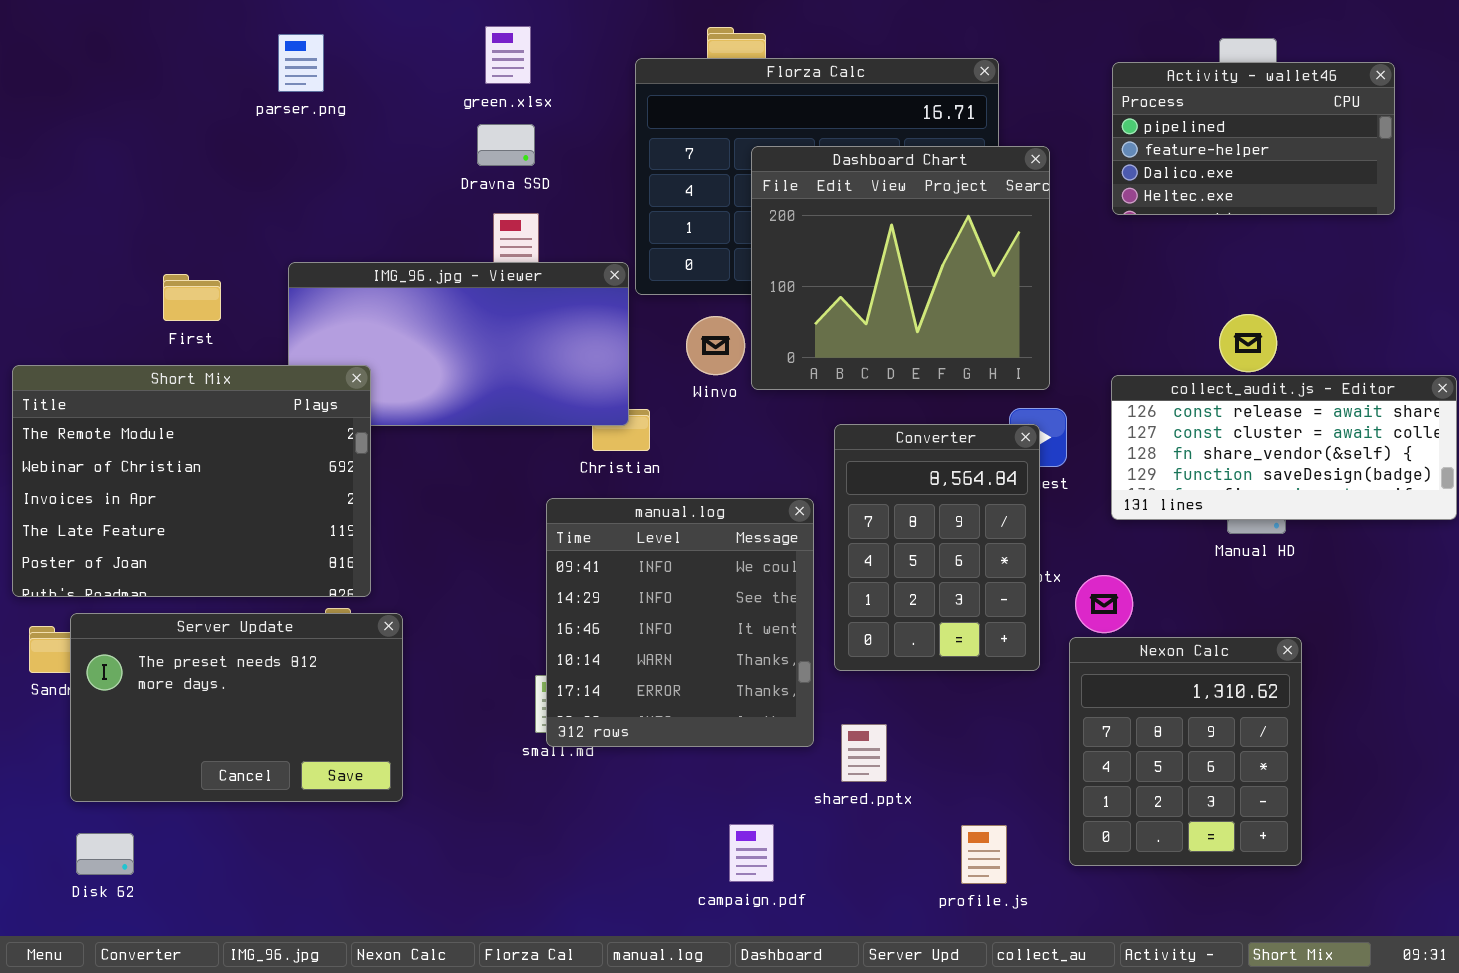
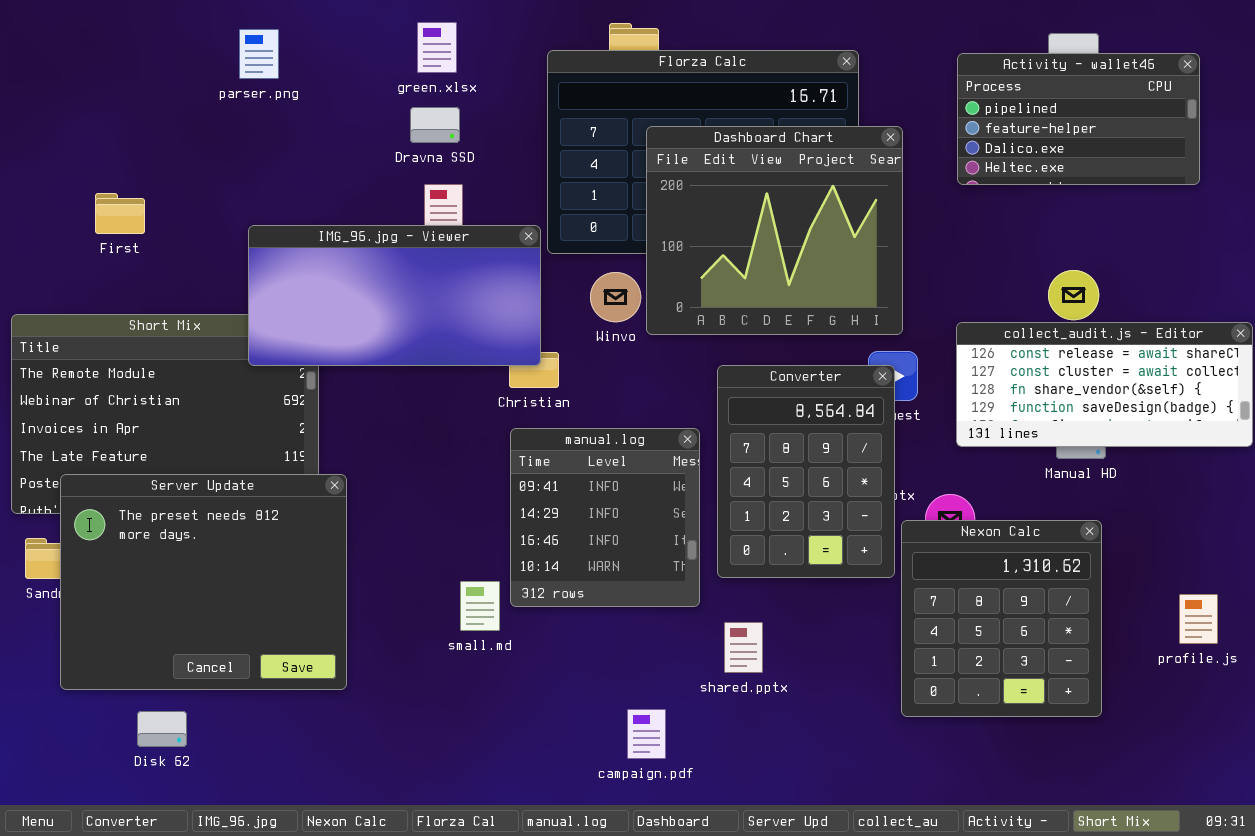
IMG_96.jpg - Viewer: [288,262,629,426] -> [248,225,541,366], raised
First: [163,274,221,321] -> [95,193,145,234], moved
manual.log: [546,498,814,747] -> [510,428,700,607], resized
Server Update: [70,613,403,802] -> [60,474,347,690], resized
Nexon Calc: [1069,637,1302,866] -> [901,520,1102,717], moved
profile.js: [961,825,1007,884] -> [1179,594,1218,644], moved
Disk 62: [76,833,134,875] -> [137,711,187,747], moved

